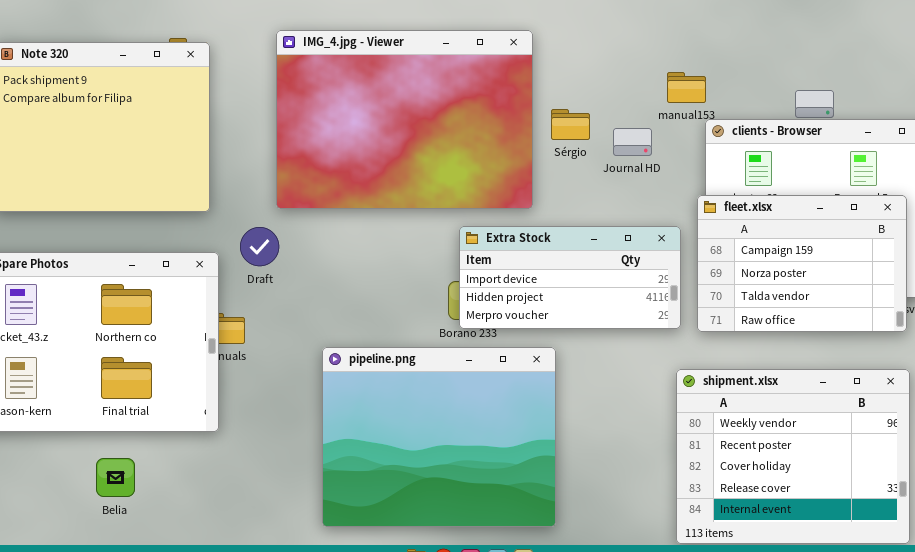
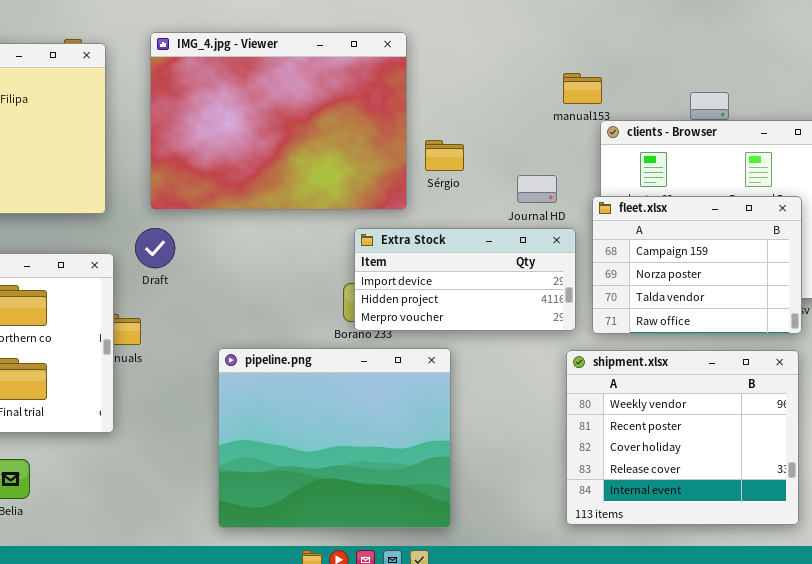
IMG_4.jpg - Viewer: [276,30,533,209] -> [150,32,407,210], moved
Sérgio: [551,109,590,140] -> [425,140,464,171], moved
Journal HD: [613,128,652,156] -> [517,175,557,203], moved
shipment.xlsx: [676,369,910,544] -> [566,350,799,525], moved

